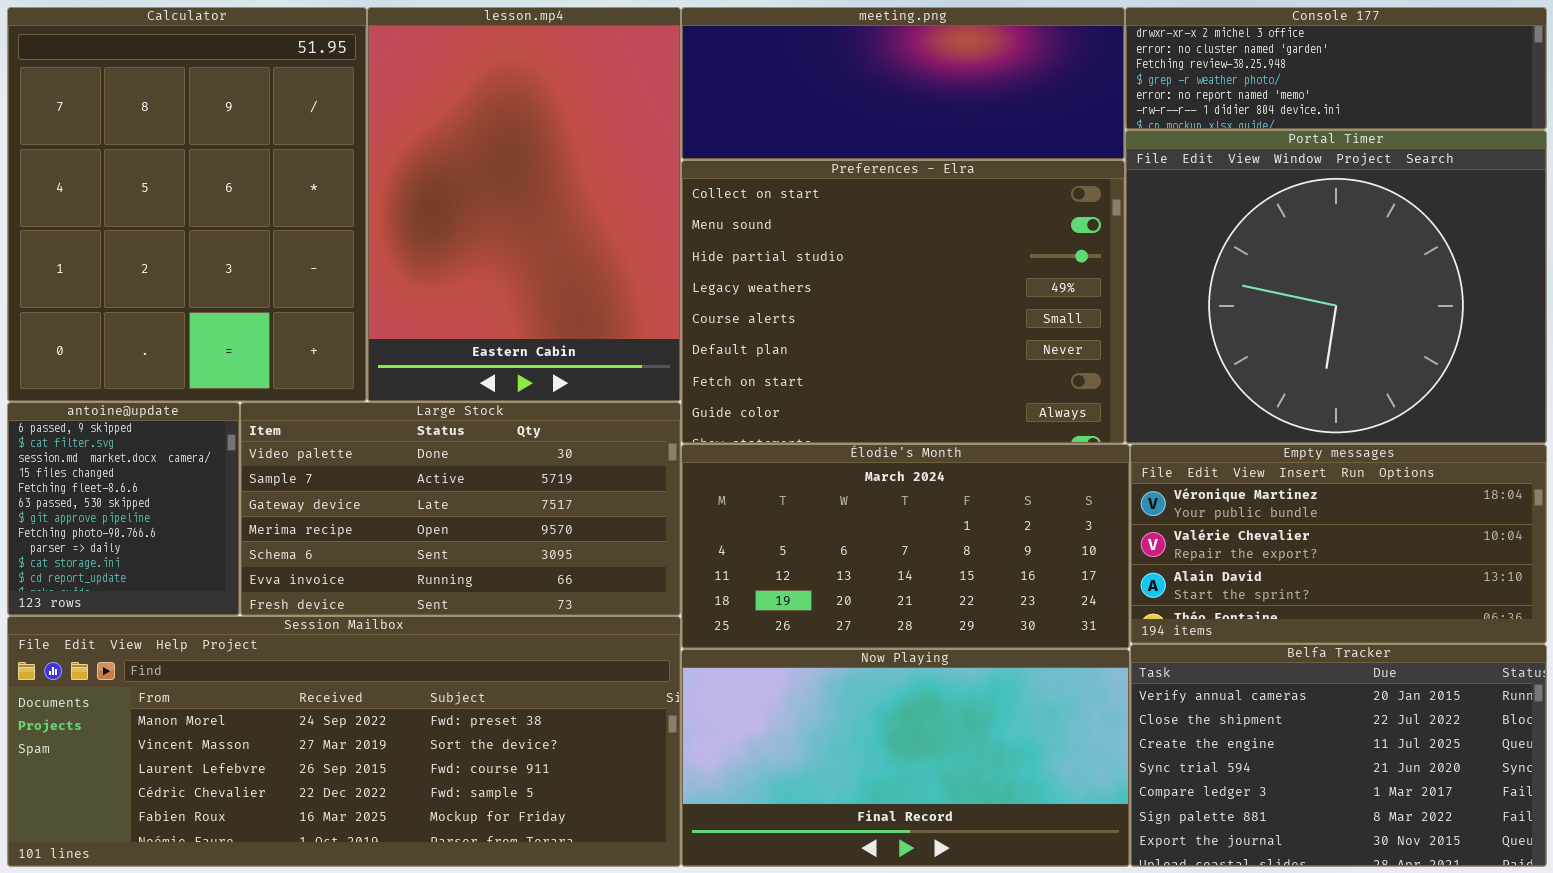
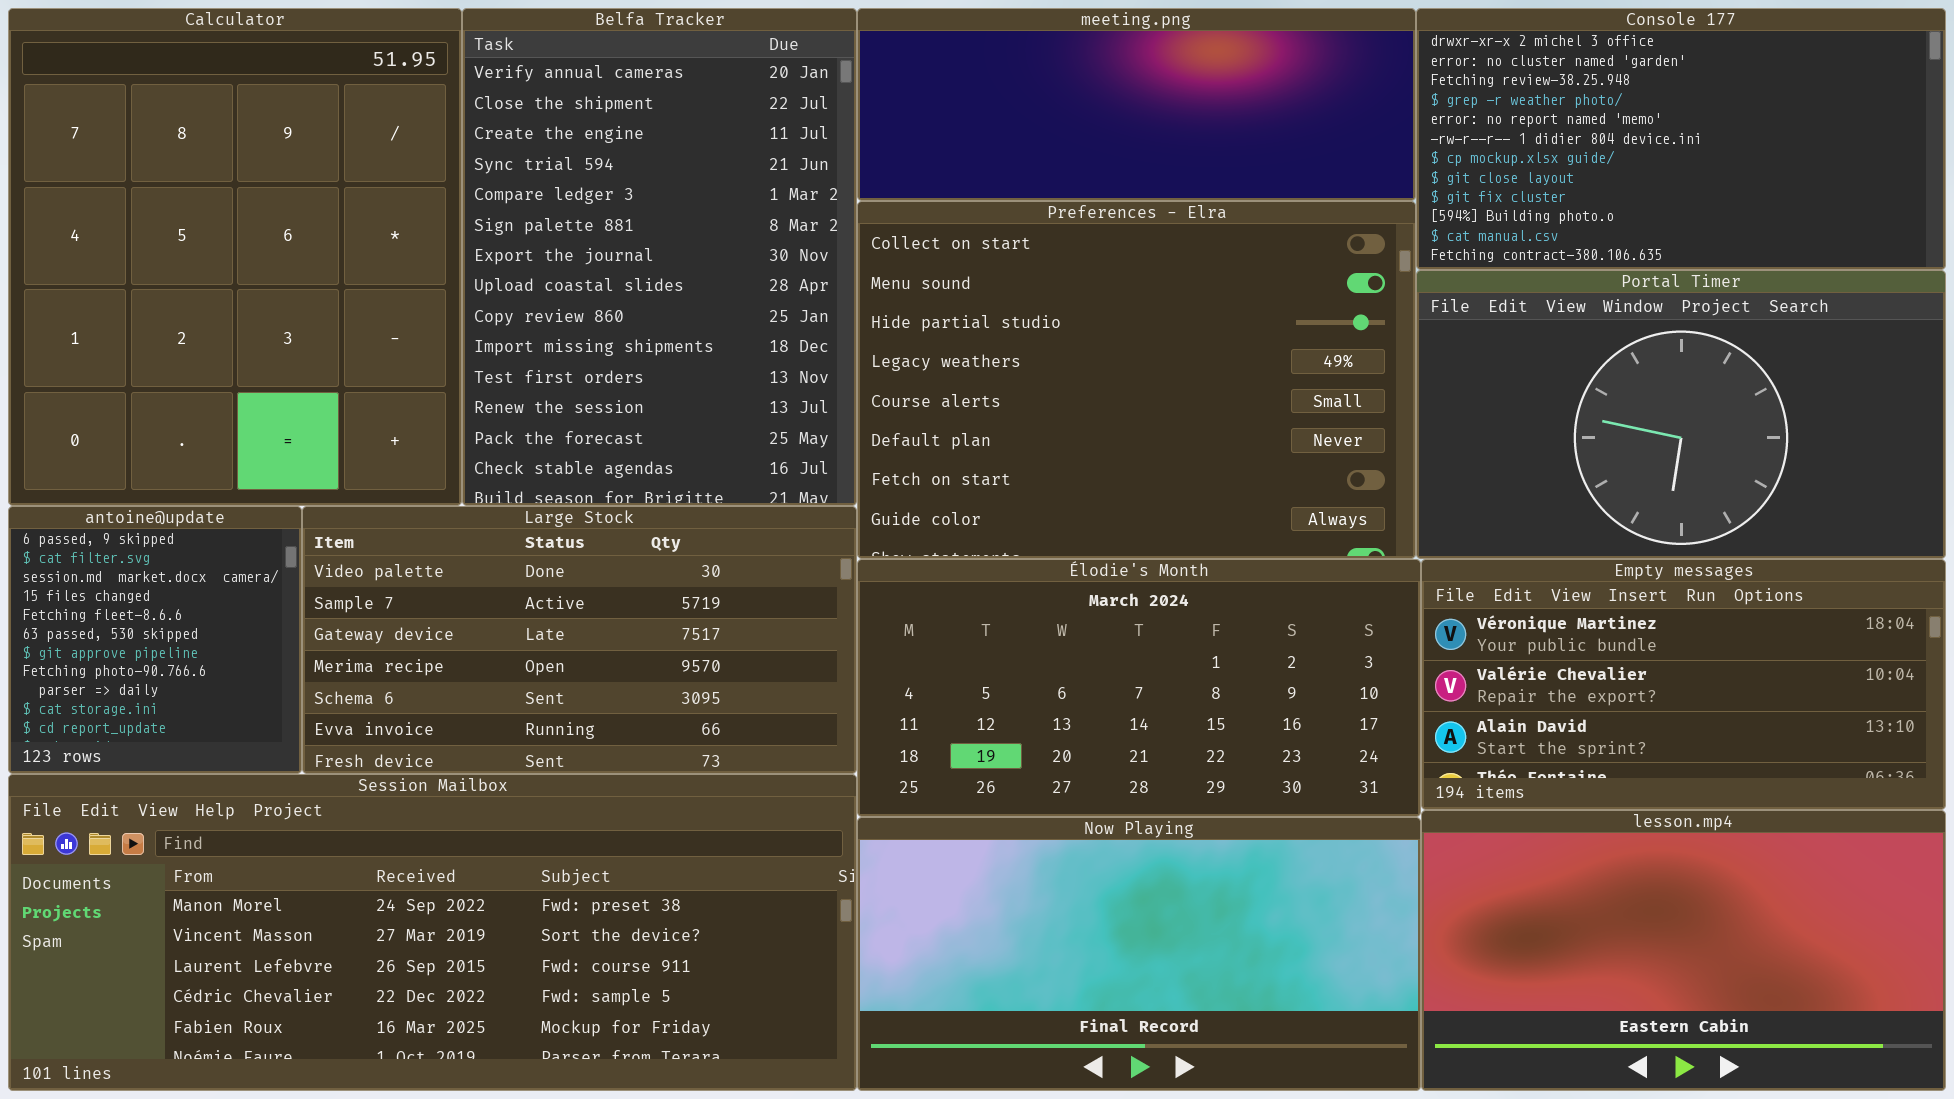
lesson.mp4: [367,7,681,402] -> [1421,810,1946,1091], moved, resized
Console 177: [1125,7,1547,130] -> [1416,8,1946,270], resized
Portal Timer: [1125,130,1547,444] -> [1416,270,1946,559], resized
Belfa Tracker: [1130,644,1547,867] -> [462,8,857,506], moved, resized

